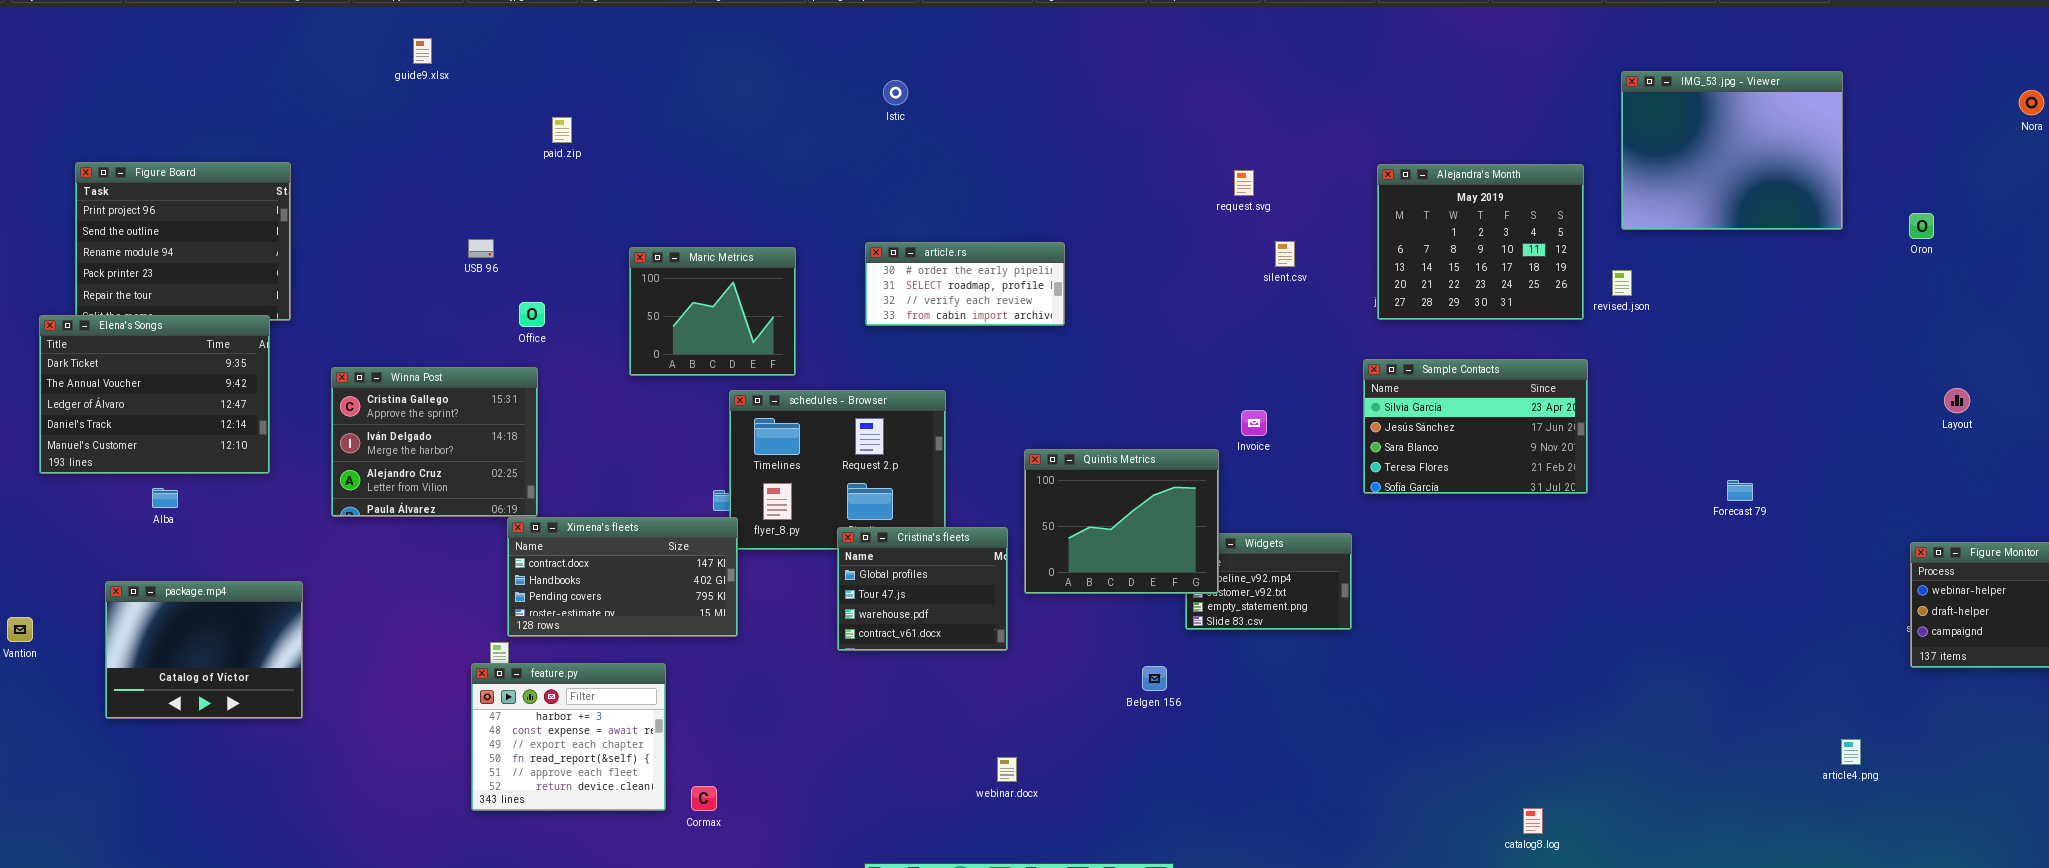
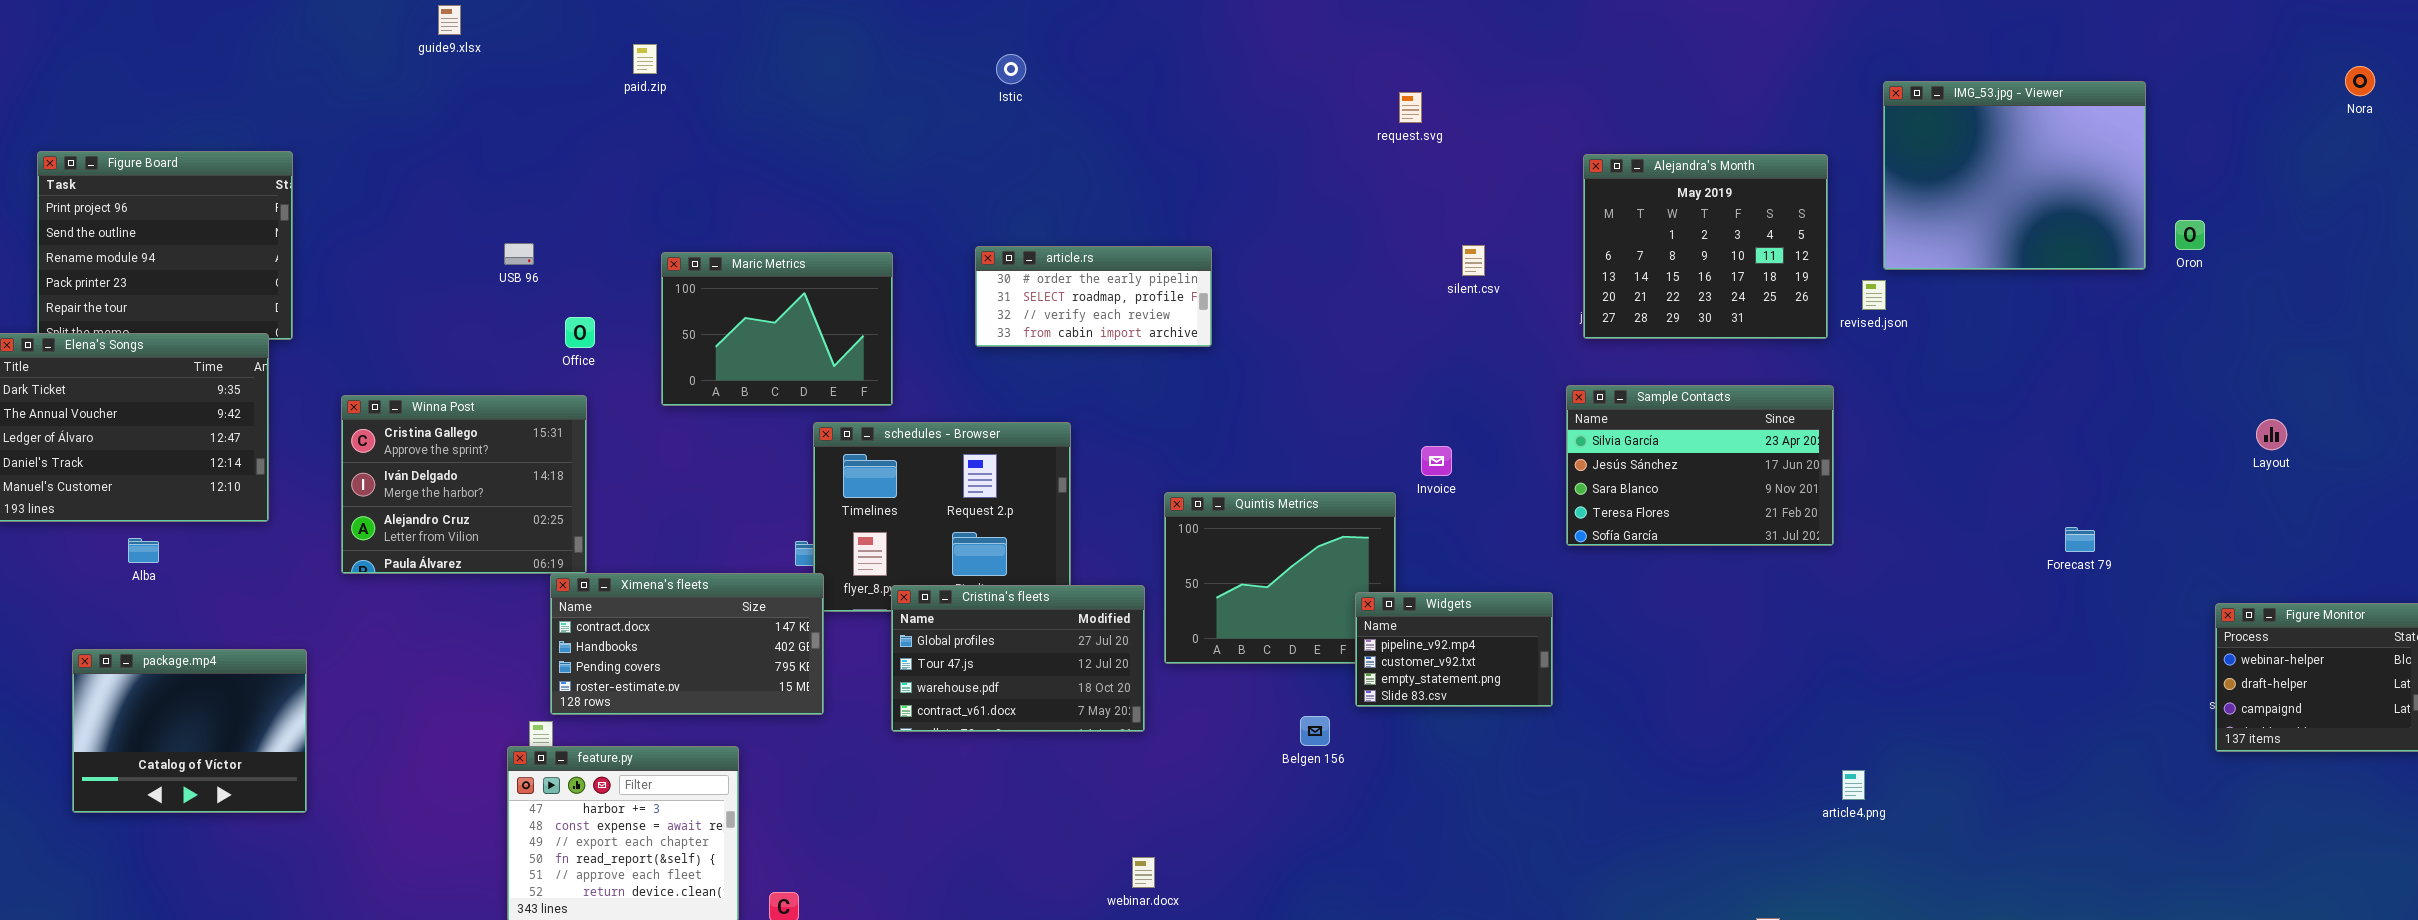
IMG_53.jpg - Viewer: [1621,71,1843,230] -> [1883,81,2146,270], moved
paid.zip: [552,117,572,143] -> [633,44,657,74], moved
request.svg: [1234,170,1254,196] -> [1399,92,1422,123], moved
Oron: [1909,213,1934,239] -> [2175,220,2205,250], moved
Maric Metrics: [629,247,796,376] -> [661,252,893,406], resized
Forecast 79: [1727,480,1753,501] -> [2065,527,2095,552], moved
Cristina's fleets: [837,527,1008,651] -> [891,585,1145,732], resized
Widgets: [1185,533,1352,630] -> [1355,592,1553,707], raised
Belgen 156: [1142,666,1167,691] -> [1300,716,1330,746], moved
article4.png: [1841,739,1861,765] -> [1842,770,1865,800], moved

